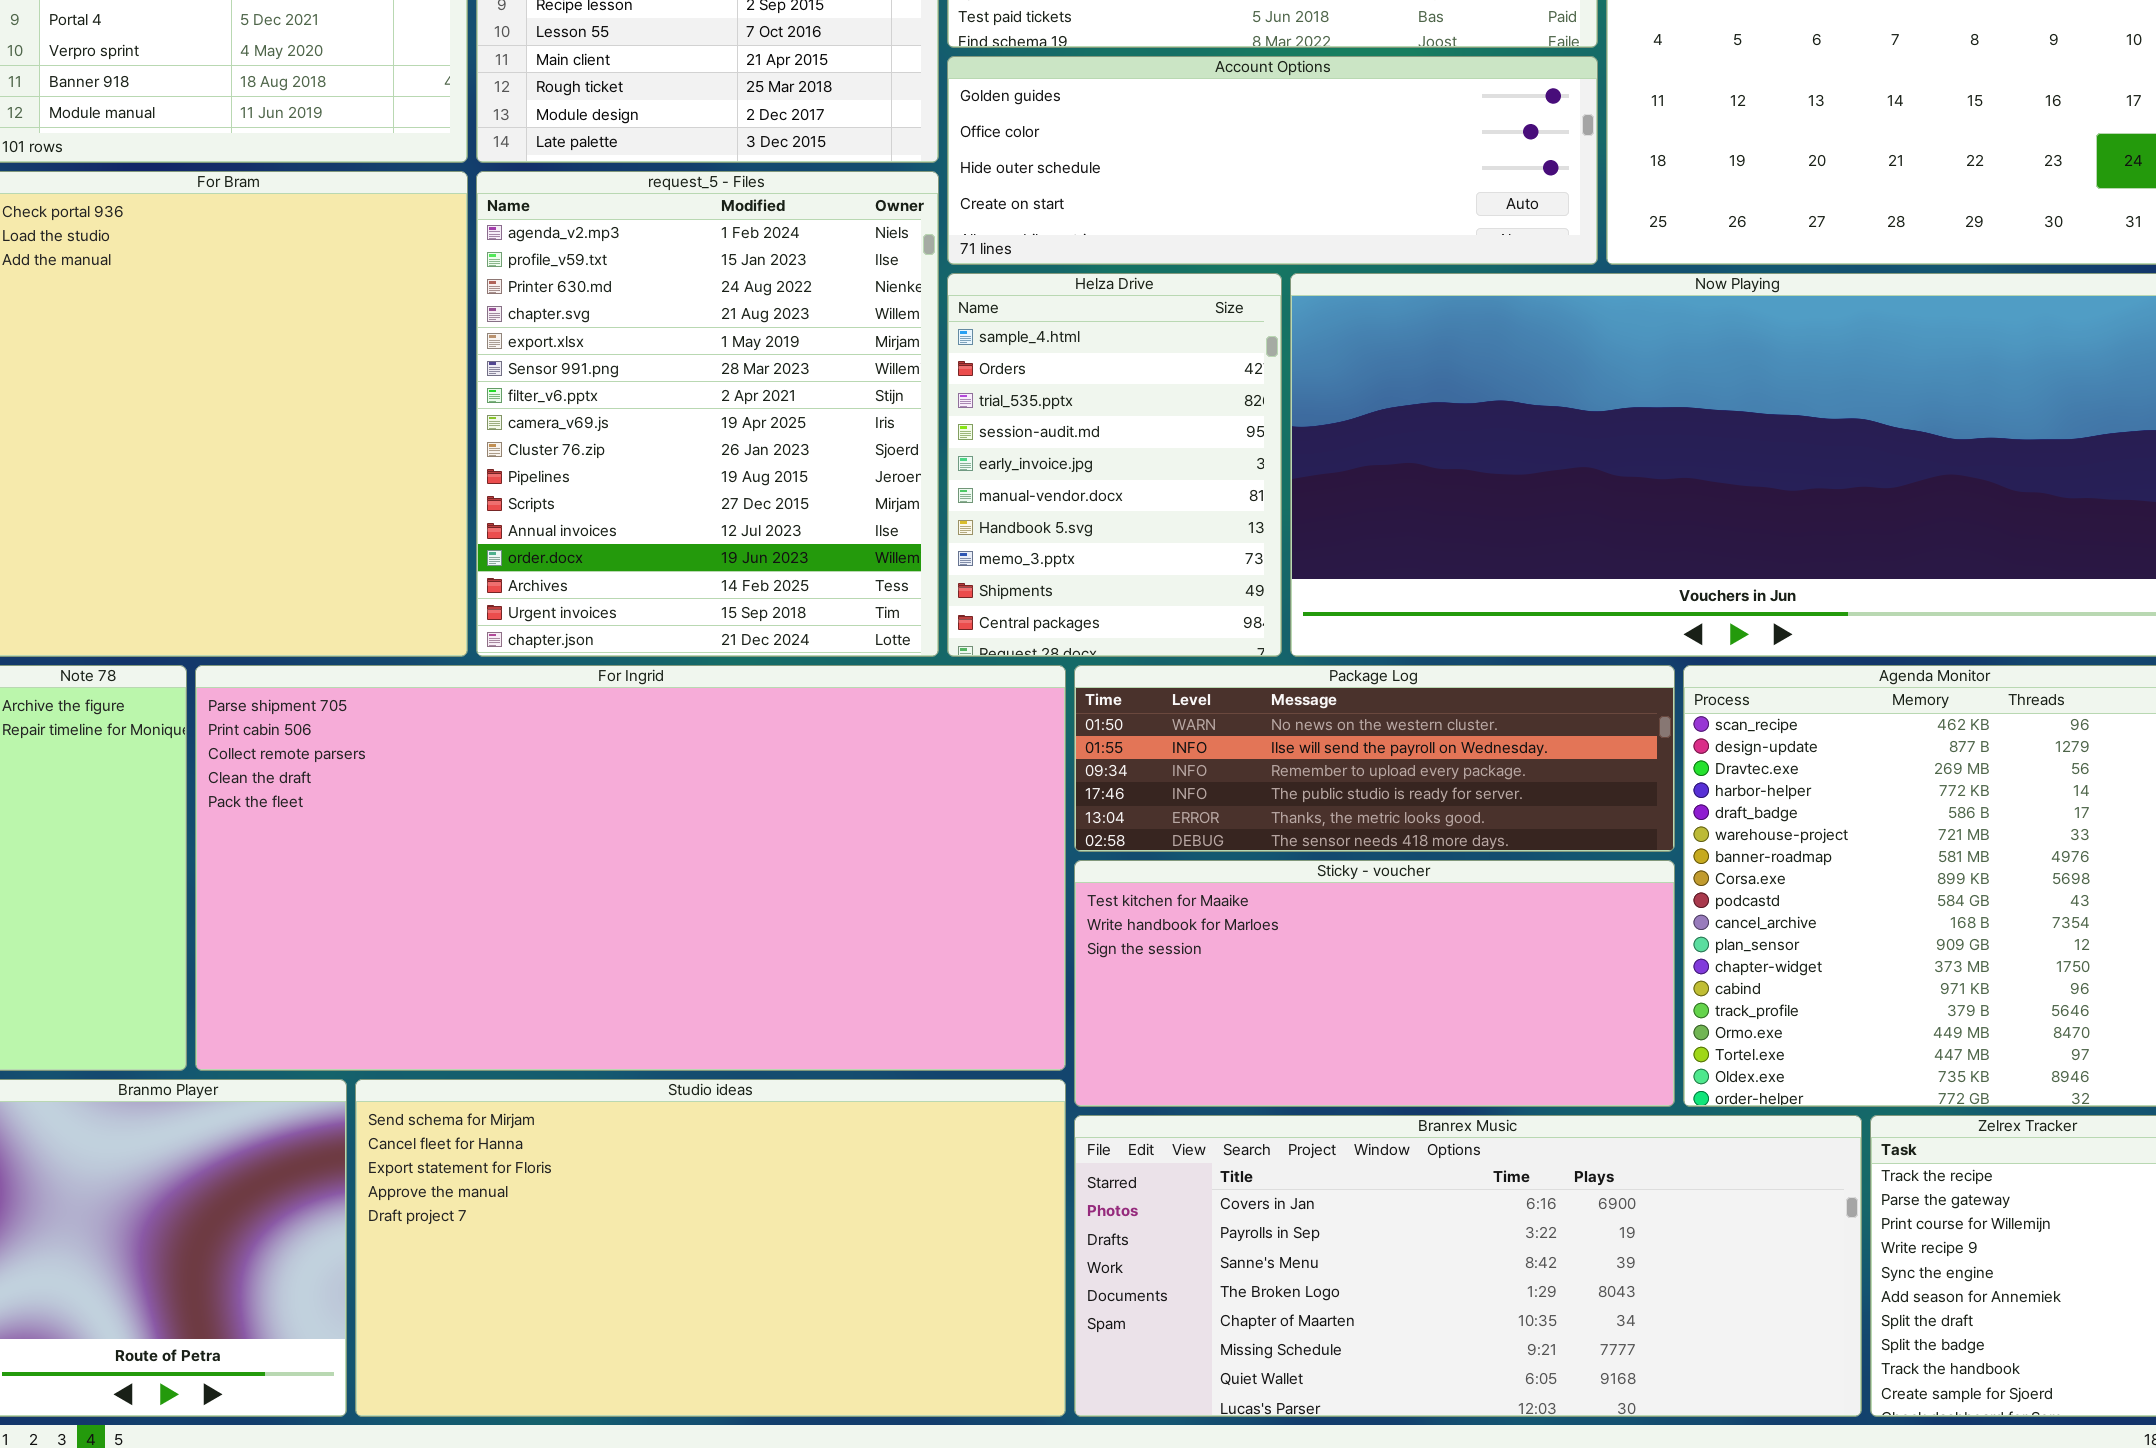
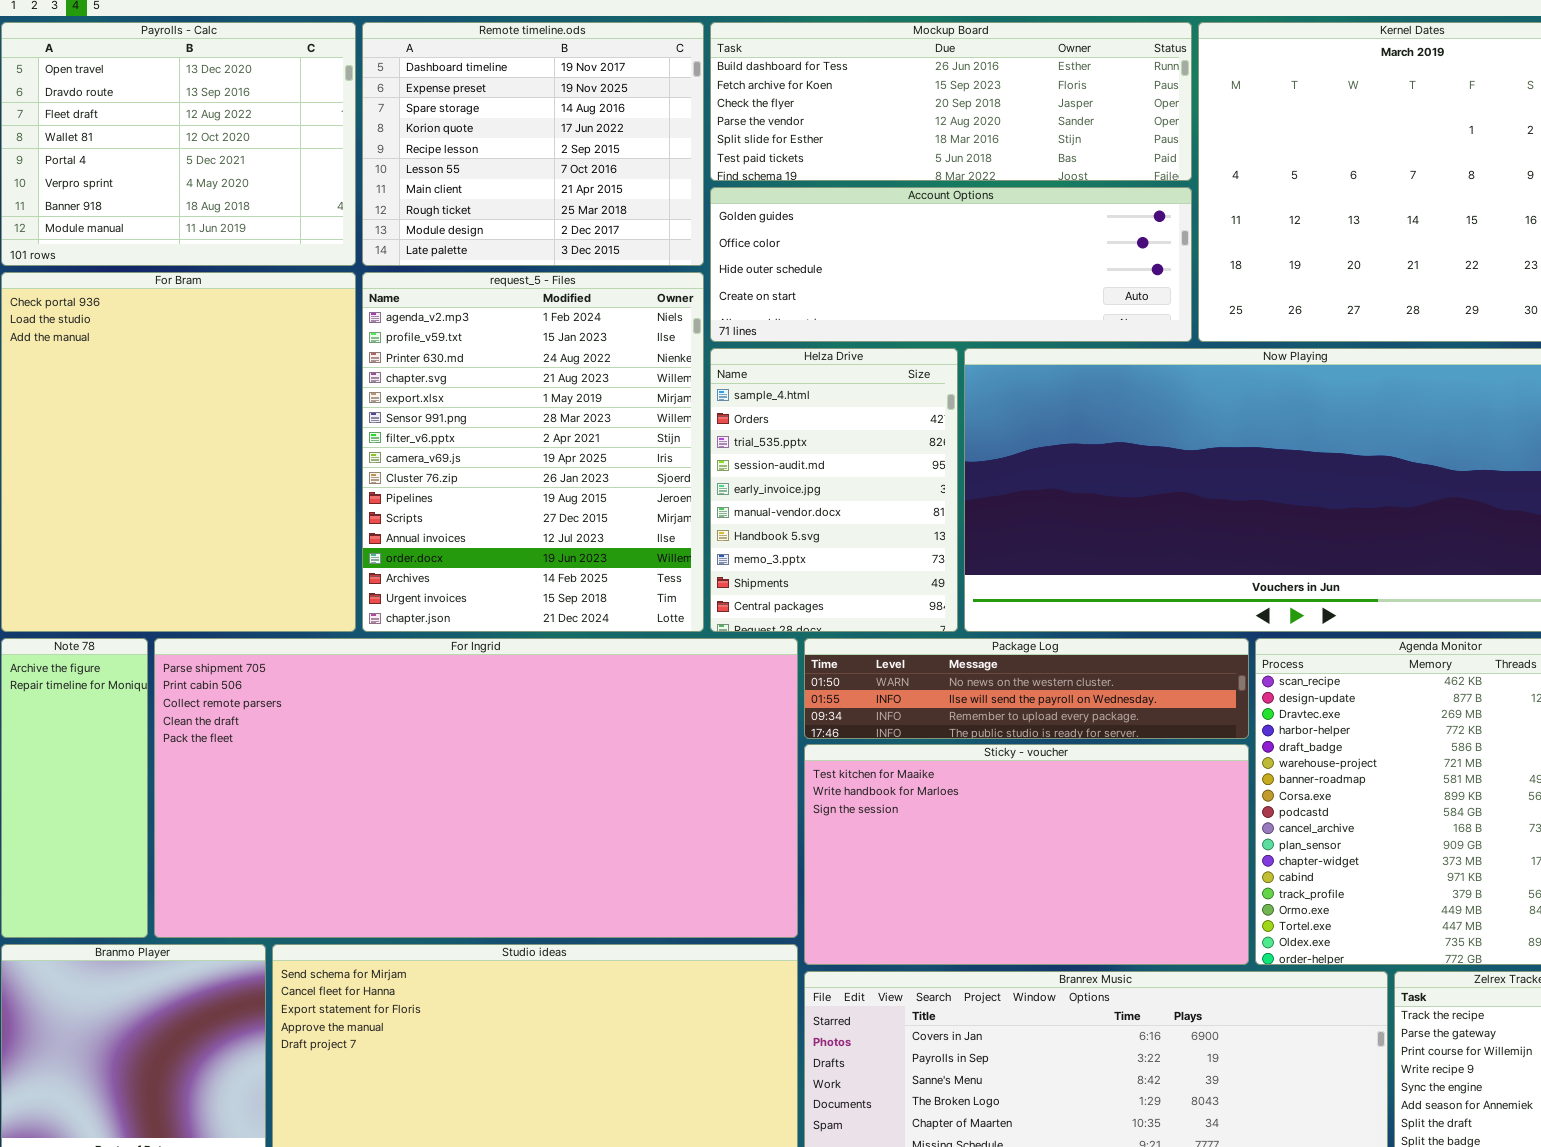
Package Log: [1074,665,1675,852] -> [804,638,1249,739], resized
Sticky - voucher: [1074,860,1675,1107] -> [804,744,1249,965], resized

